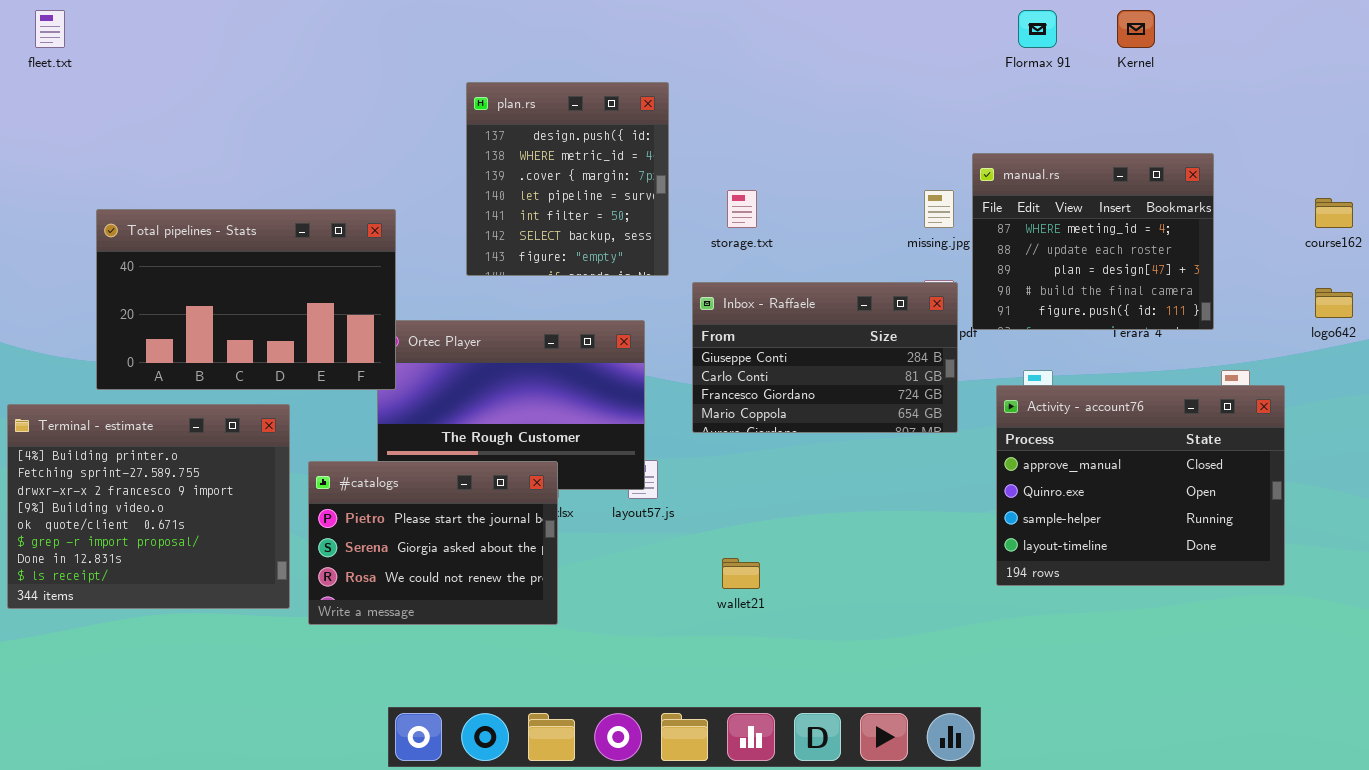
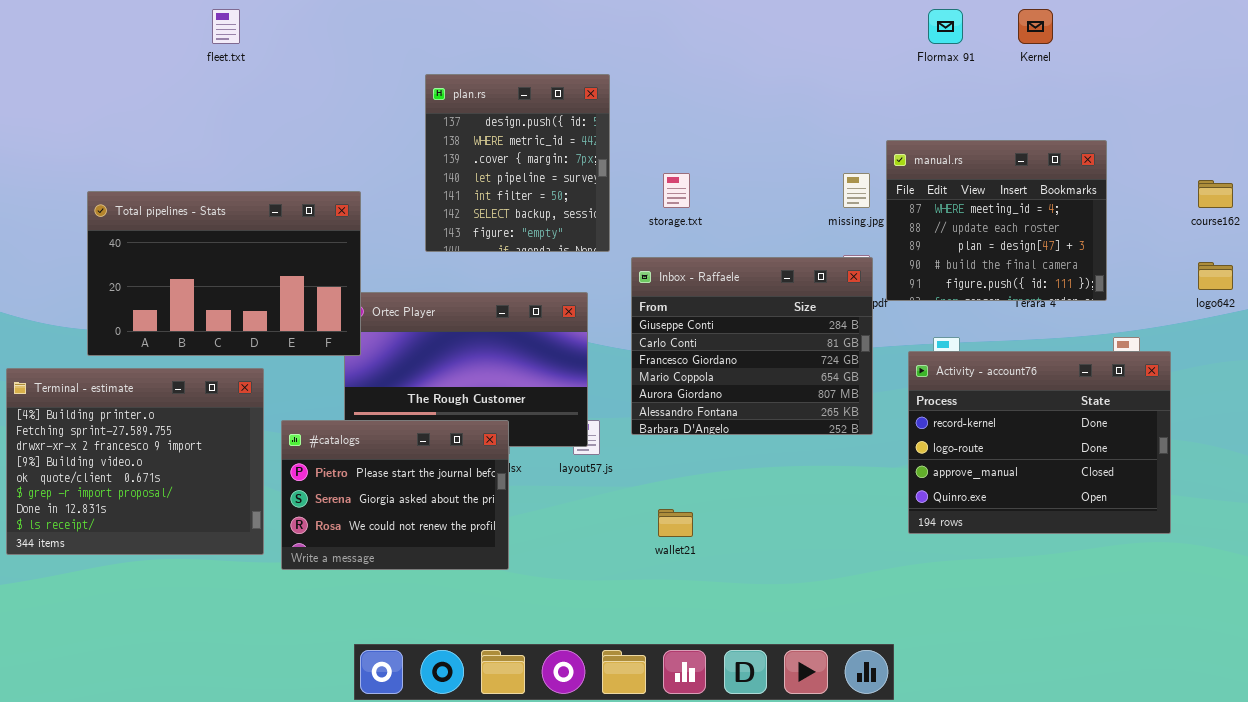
fleet.txt: [35,10,65,48] -> [212,9,240,44], moved
Inbox - Raffaele: [692,282,958,433] -> [631,257,873,435], resized
Activity - account76: [996,385,1285,586] -> [908,351,1171,534], scrolled up 2 rows

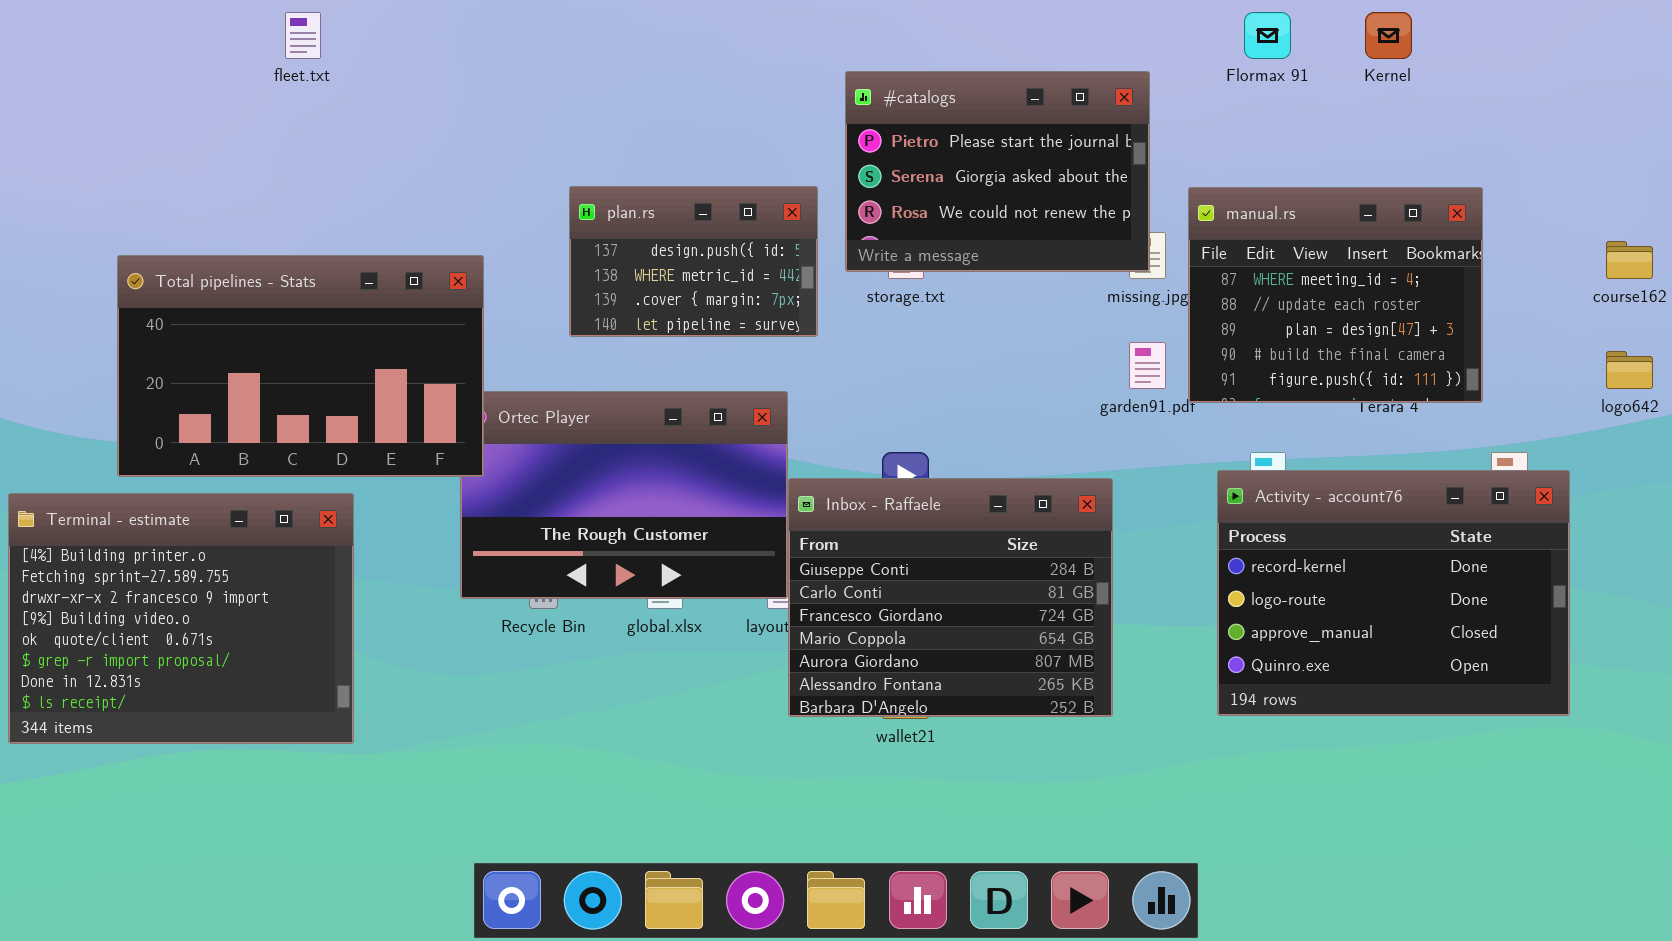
plan.rs: [425,74,610,252] -> [569,186,818,337], resized
Inbox - Raffaele: [631,257,873,435] -> [788,478,1113,717], moved
#catalogs: [281,420,509,570] -> [845,71,1150,272], moved

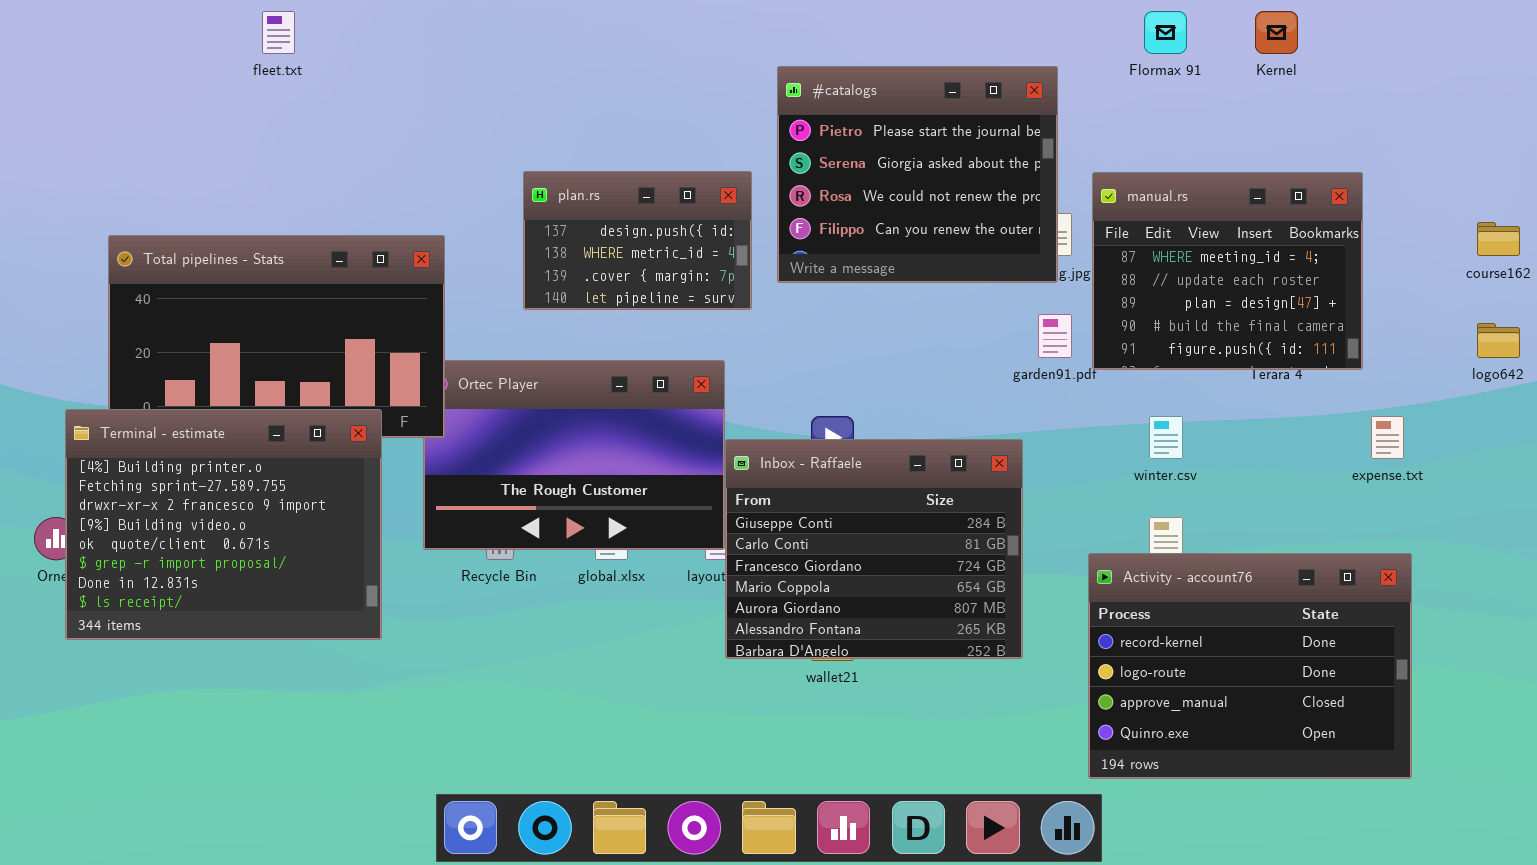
#catalogs: [845,71,1150,272] -> [777,66,1058,283], resized
Activity - account76: [1217,470,1570,716] -> [1088,553,1412,779], moved
Terminal - estimate: [8,493,354,744] -> [65,409,382,640], moved

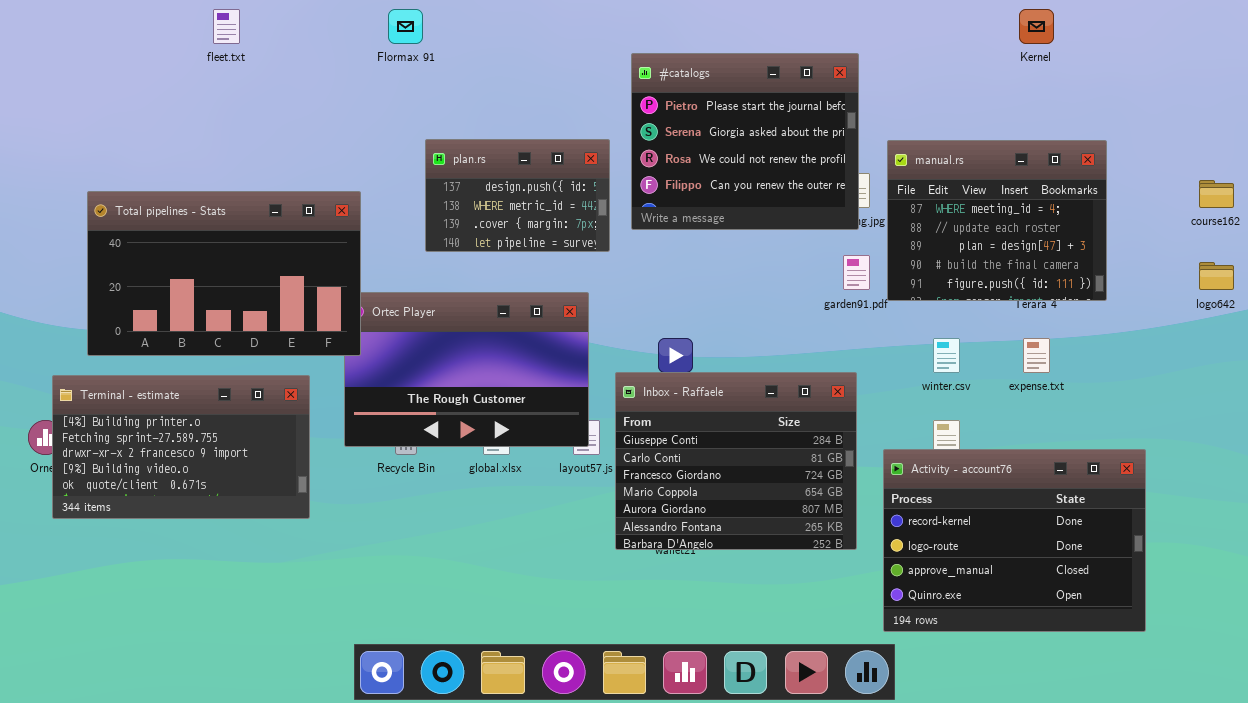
Flormax 91: [1144,11,1187,54] -> [388,9,423,44], moved
Terminal - estimate: [65,409,382,640] -> [52,375,310,519], resized
expense.txt: [1371,416,1404,459] -> [1023,338,1050,373], moved
Inbox - Raffaele: [725,439,1023,659] -> [615,372,857,550], moved

